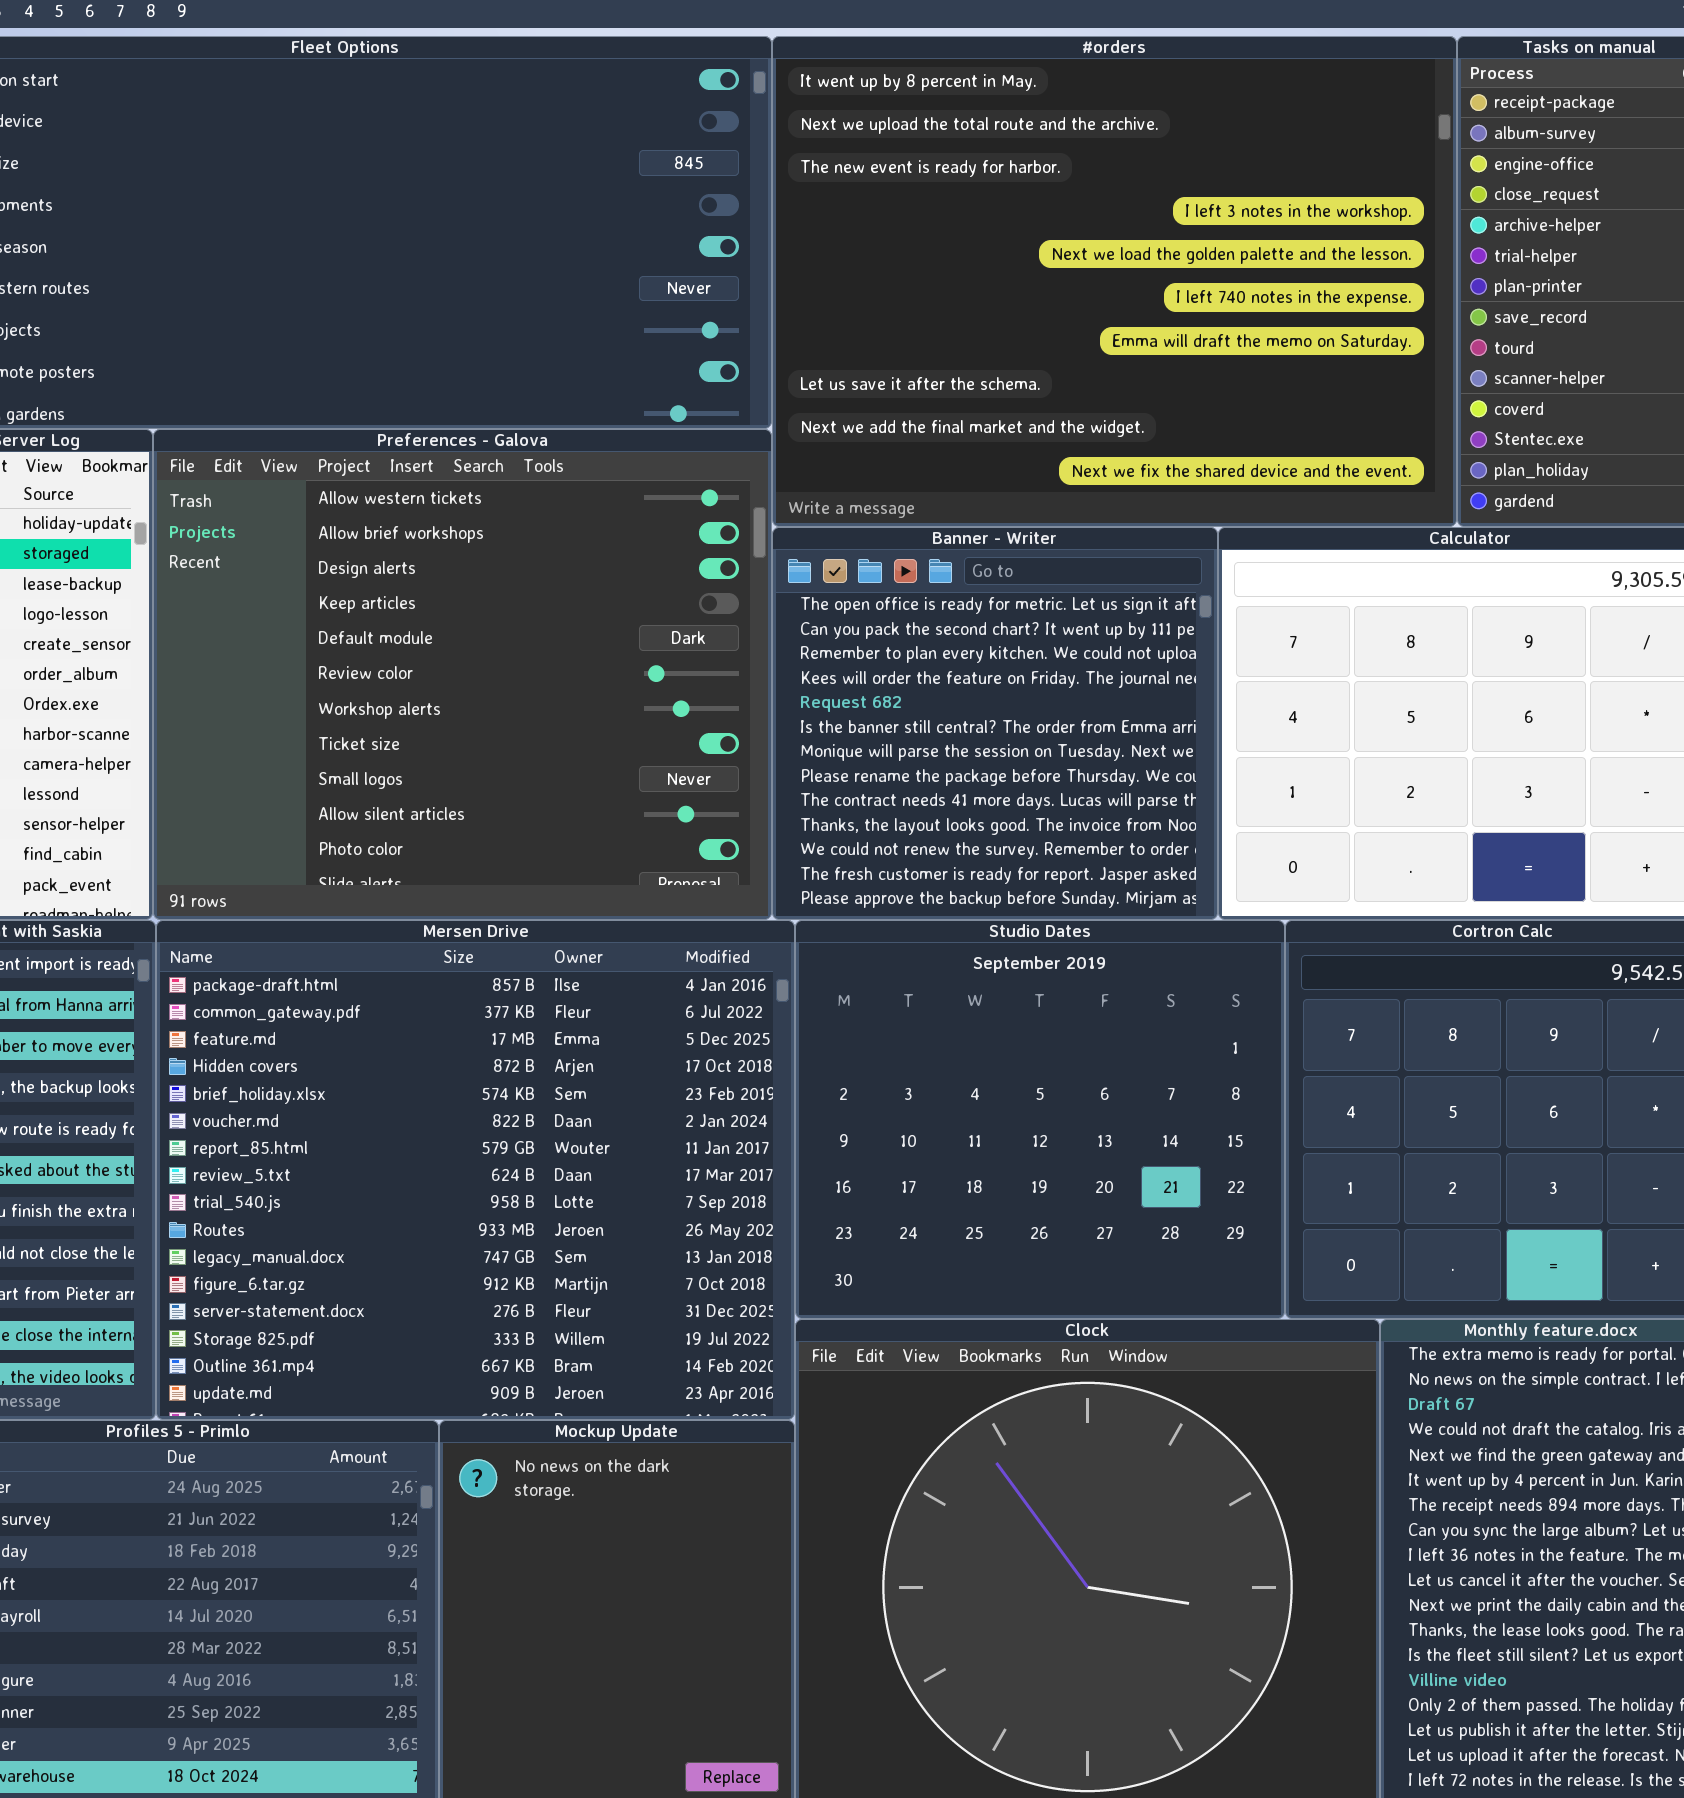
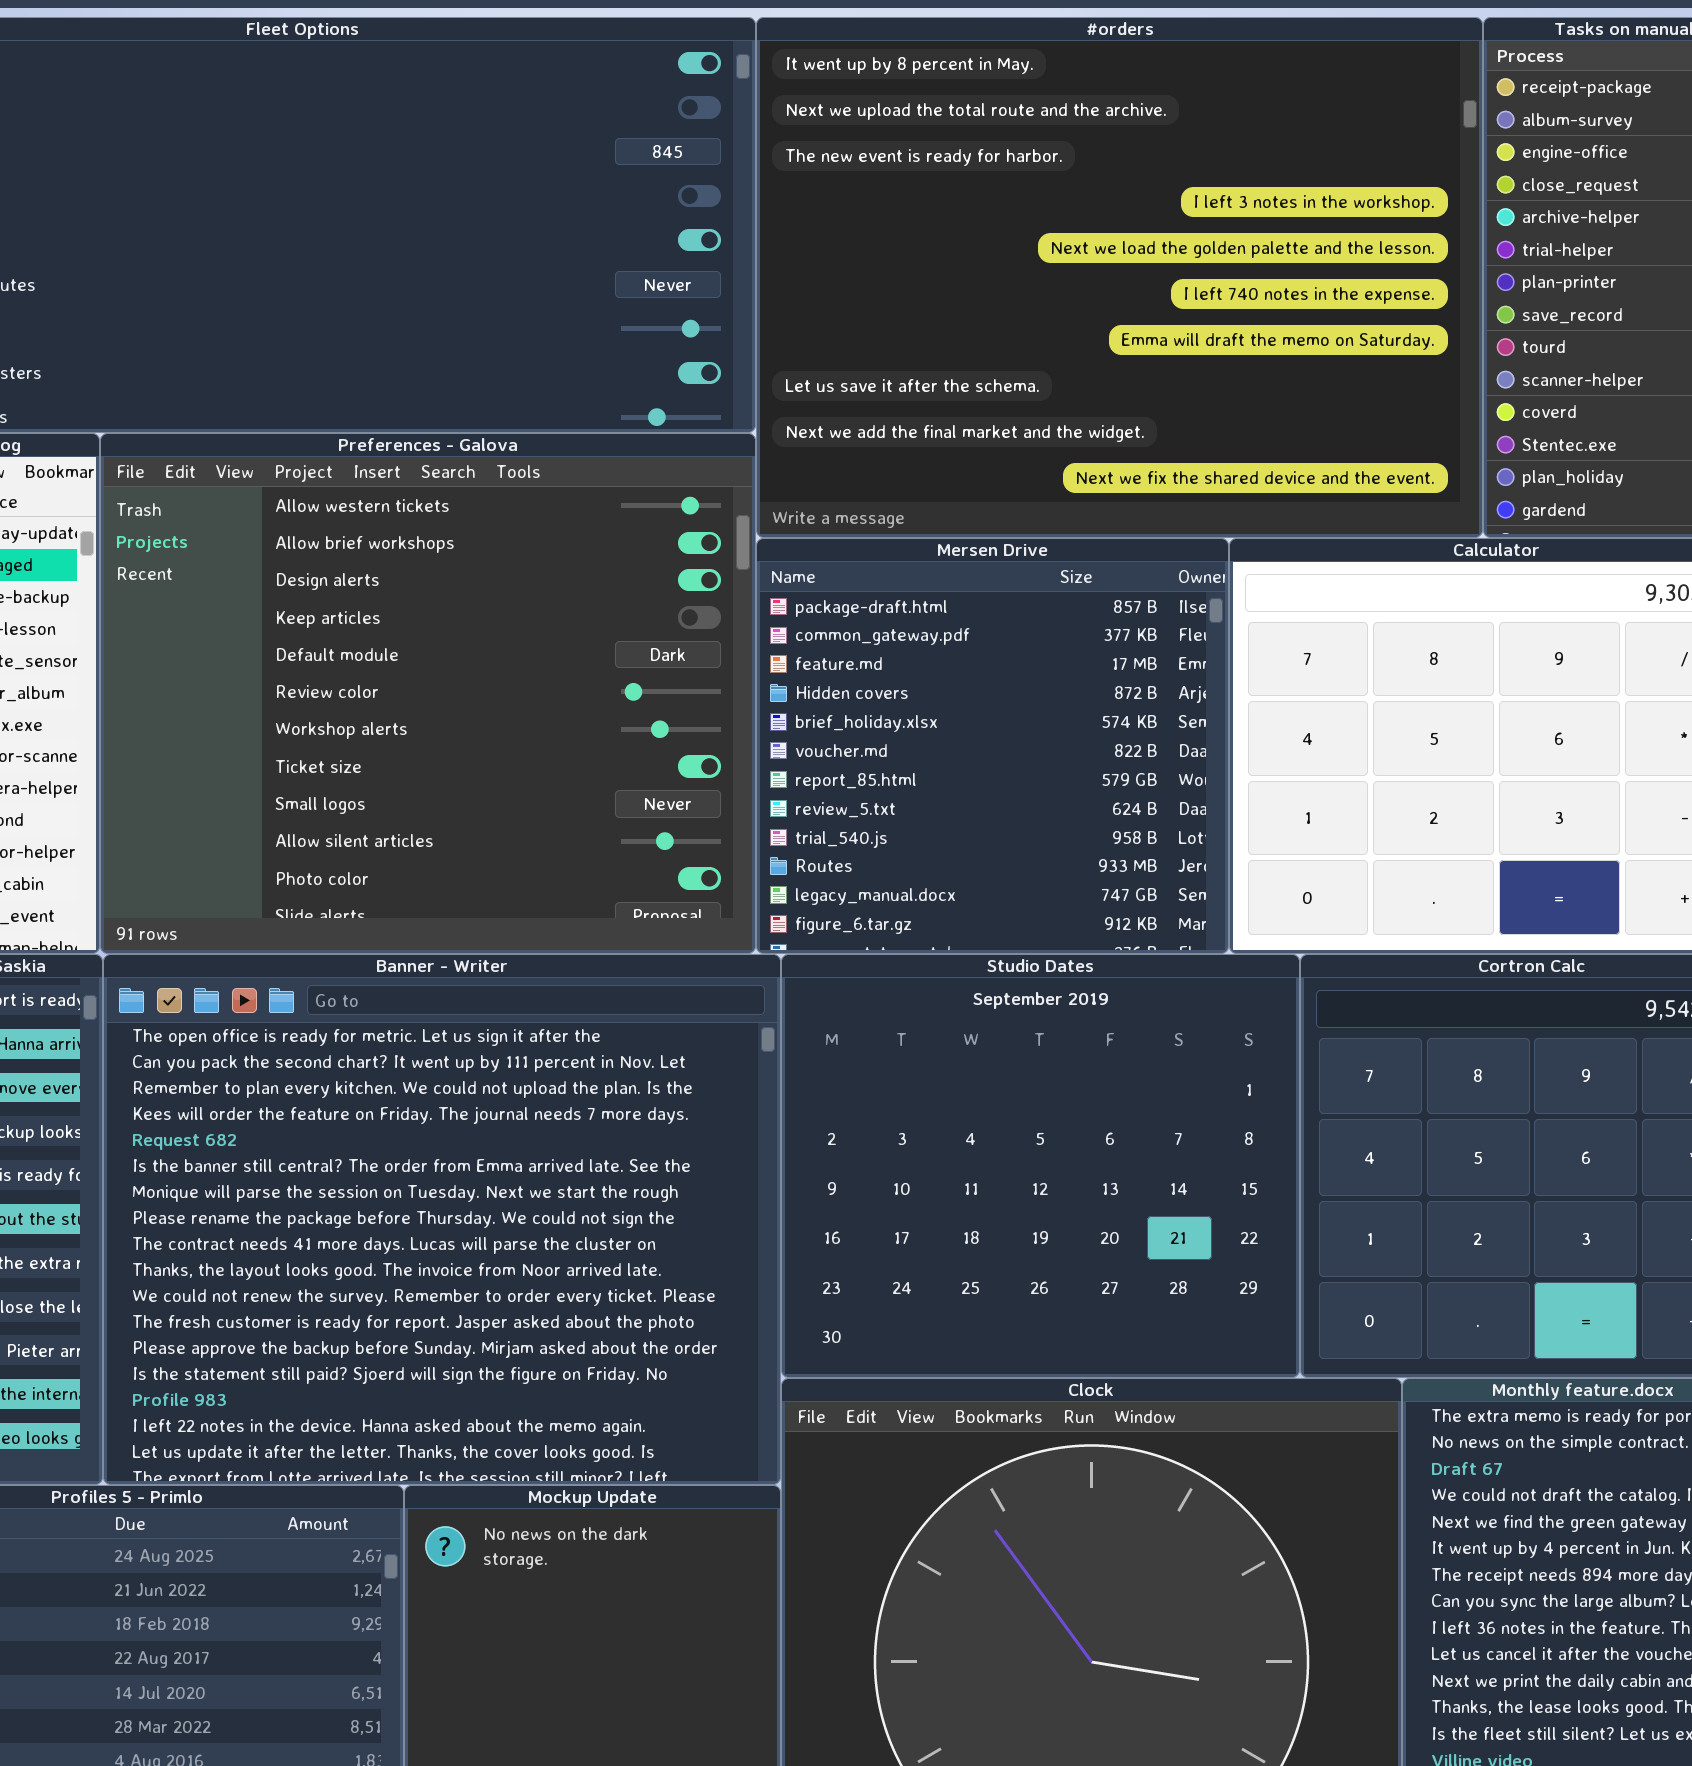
Banner - Writer: [772,527,1218,920] -> [103,954,781,1485], moved, resized
Mersen Drive: [156,920,795,1420] -> [756,538,1229,954], moved, resized

